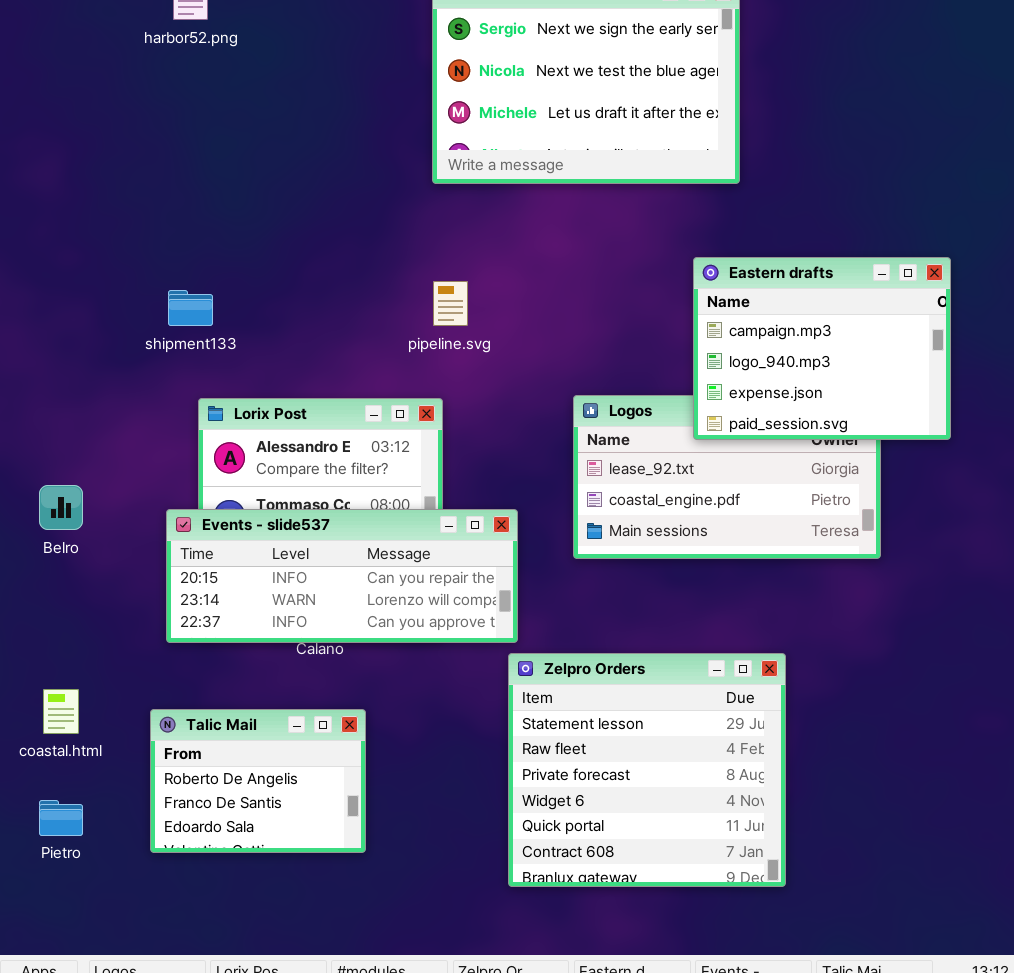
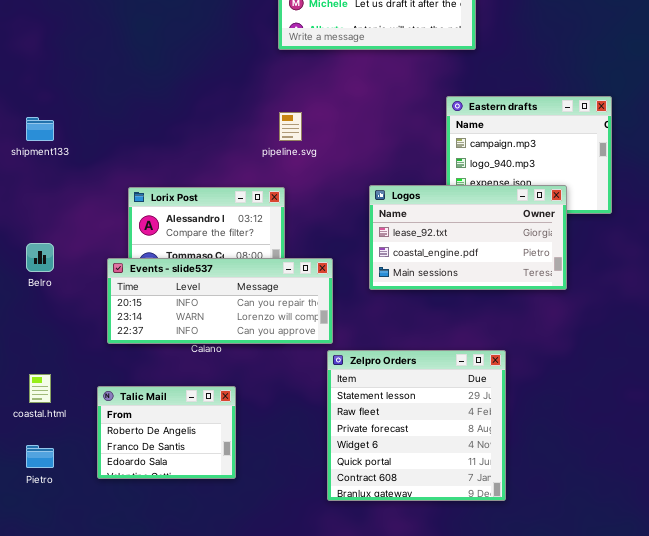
shipment133: [168,290,213,326] -> [26,117,54,141], moved
Logos: [573,395,881,559] -> [369,185,567,290], raised

